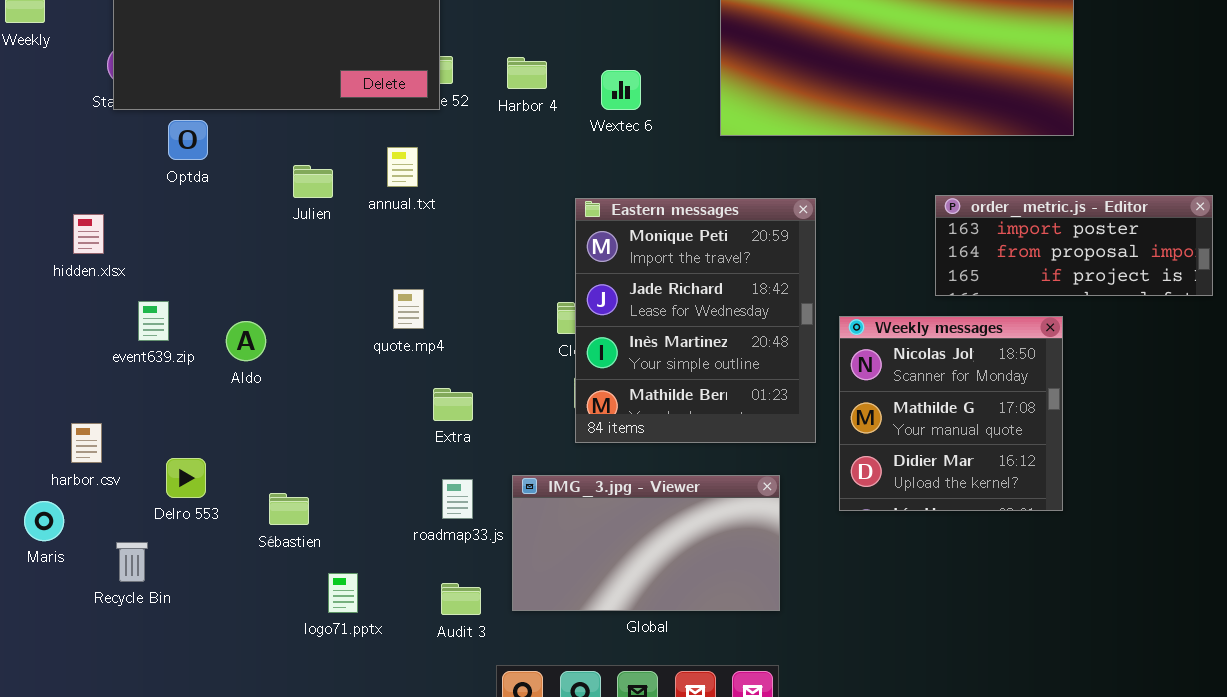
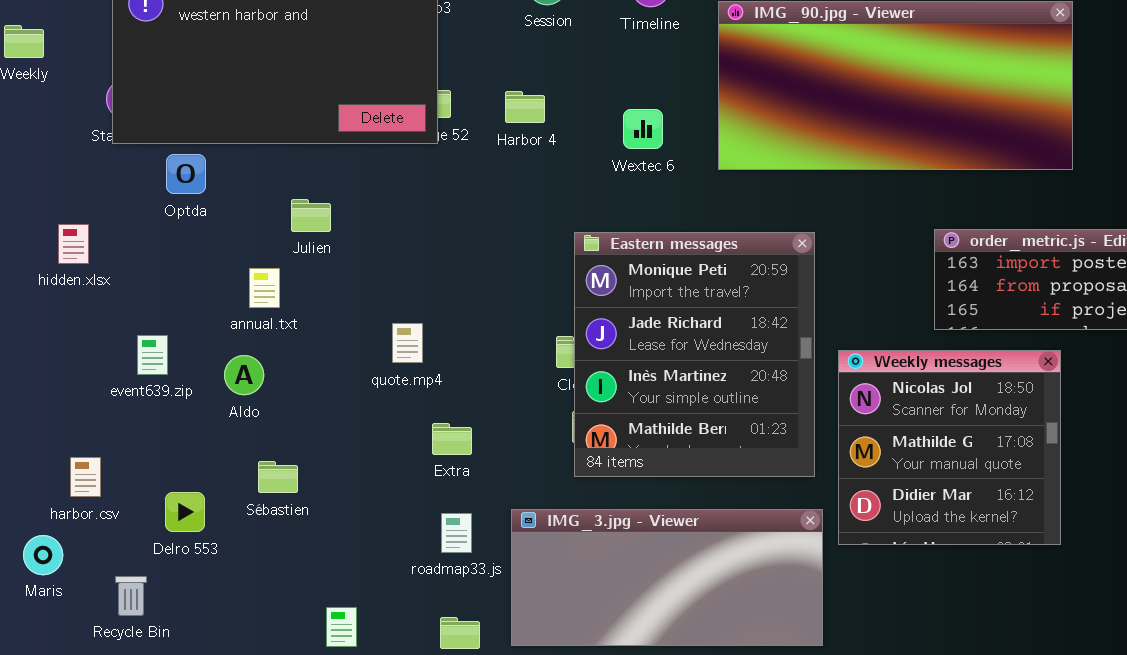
Wextec 6: [601,70,641,110] -> [623,109,663,149], moved
annual.txt: [387,147,418,187] -> [249,268,280,308], moved
hidden.xlsx: [73,214,104,254] -> [58,224,89,264], moved
IMG_3.jpg - Viewer: [512,475,780,611] -> [511,509,823,646], resized
Sébastien: [269,493,309,525] -> [258,461,298,493], moved

